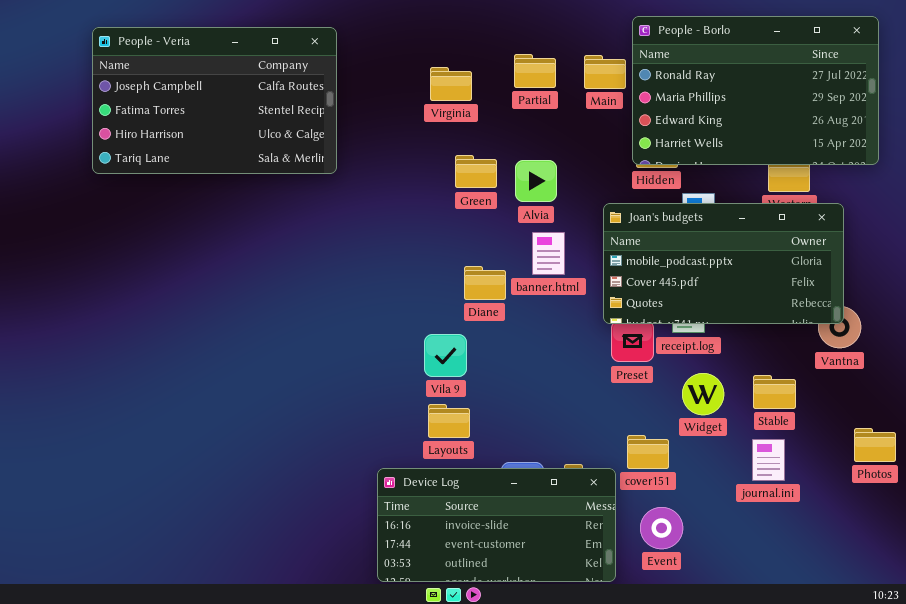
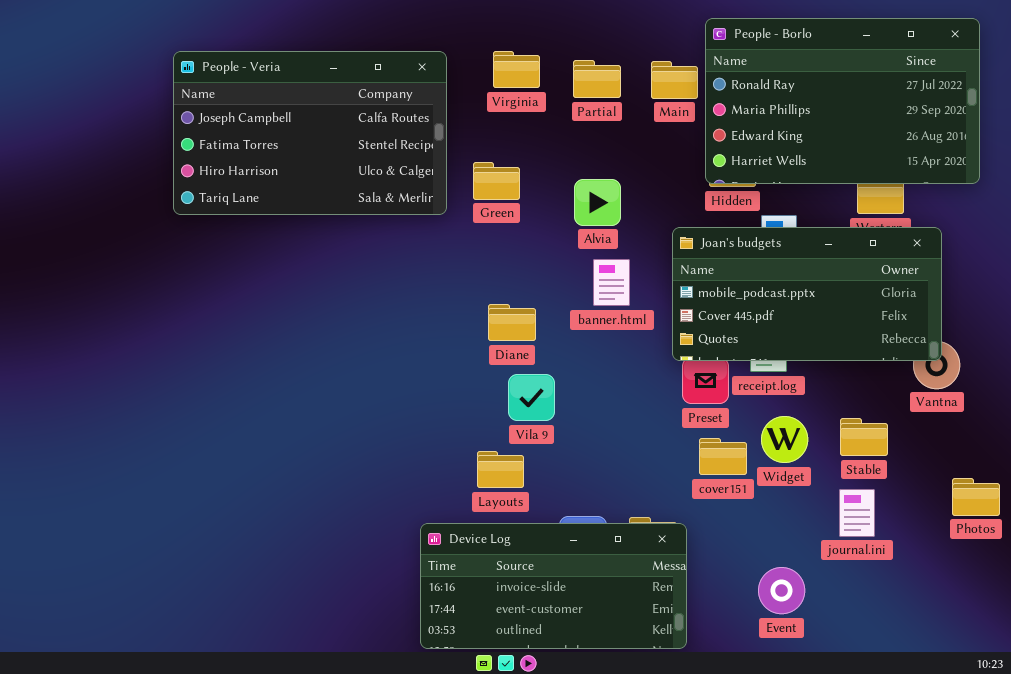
People - Veria: [92,27,337,174] -> [173,51,447,215], moved
Virginia: [430,67,472,101] -> [493,51,540,88], moved
Green: [455,155,497,188] -> [473,162,520,200], moved
Diane: [464,266,506,300] -> [488,304,536,341], moved
Vila 9: [424,334,467,377] -> [508,374,555,421], moved
cover151: [627,435,669,469] -> [699,438,747,475], moved
Event: [640,507,683,549] -> [758,567,805,614], moved

